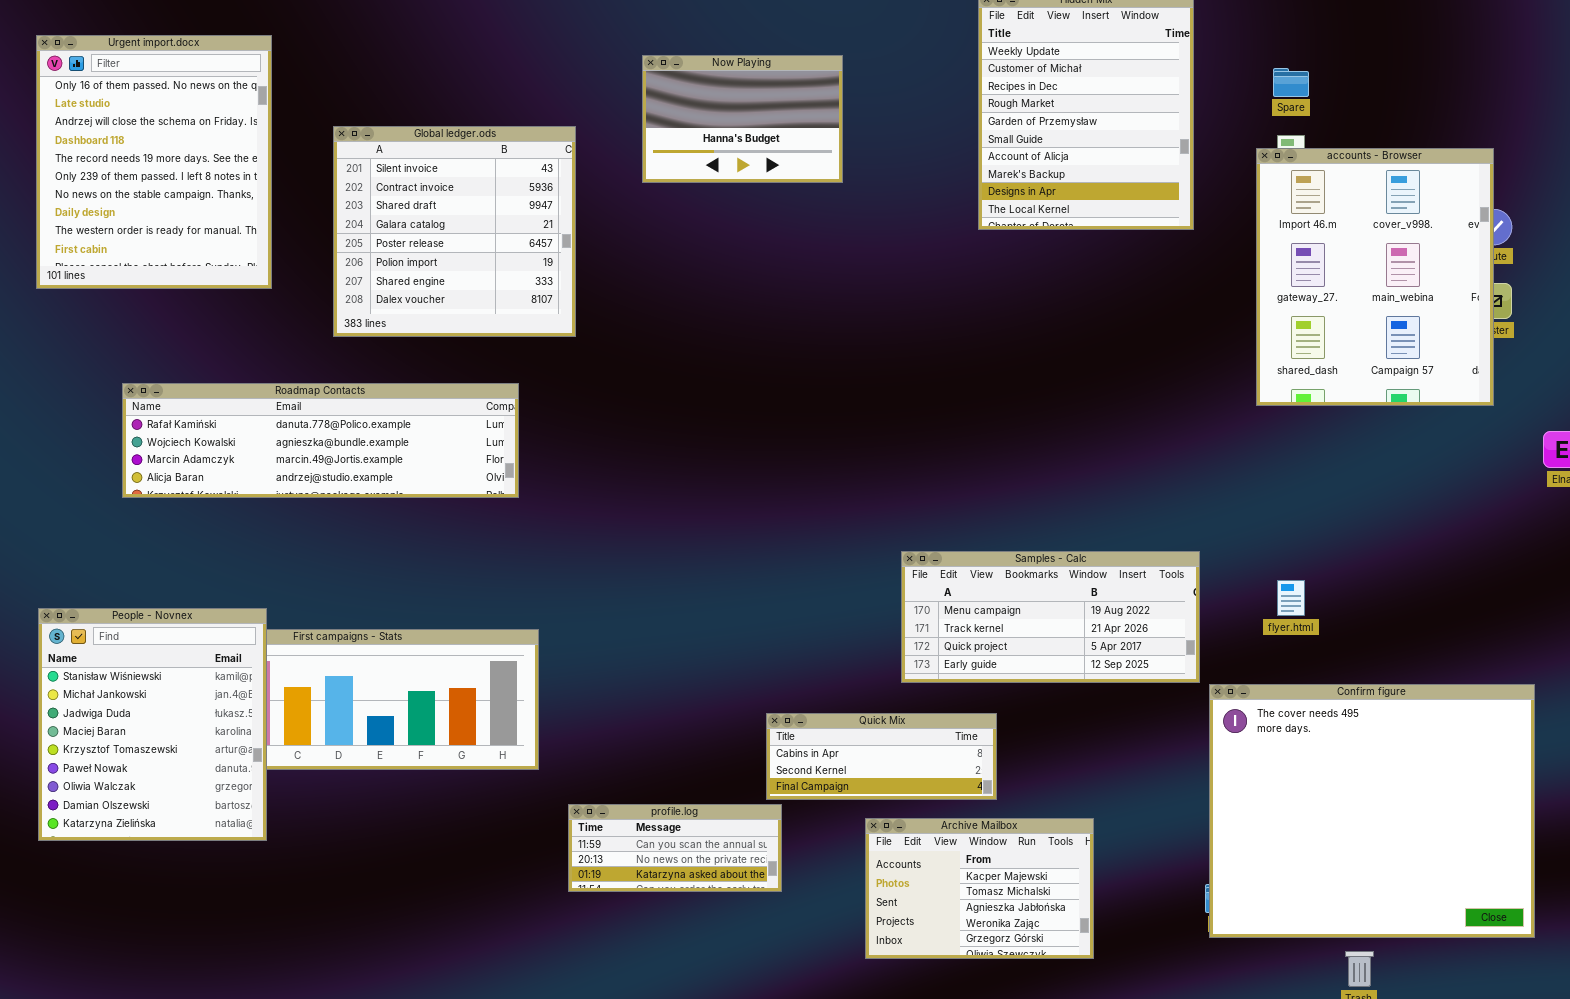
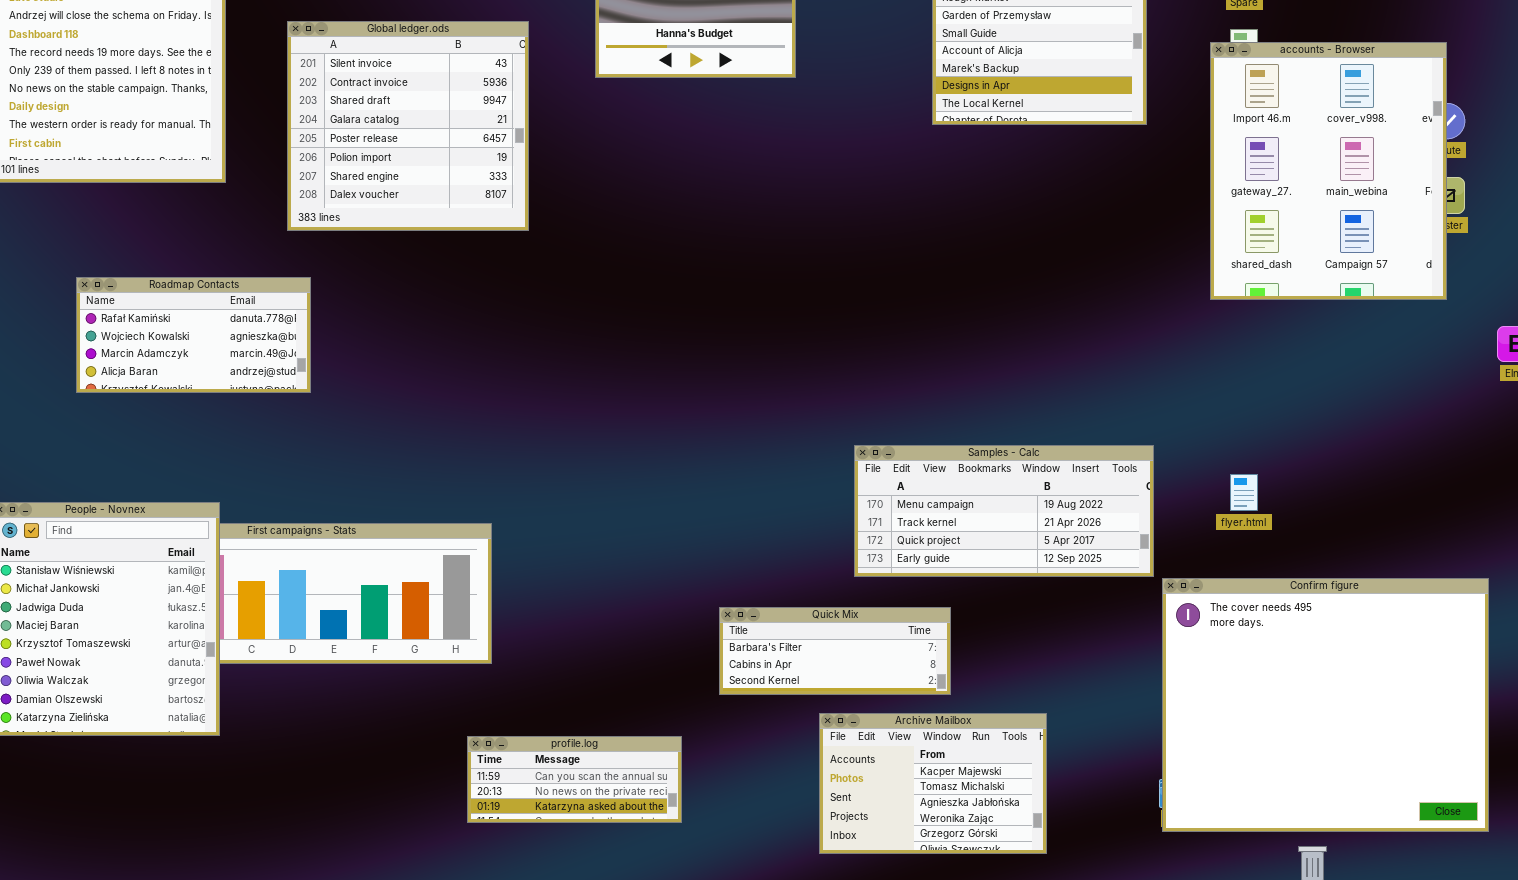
Roadmap Contacts: [122,383,519,498] -> [76,277,311,393], resized
Quick Mix: [766,713,997,800] -> [719,607,951,695], scrolled up 1 row
profile.log: [568,804,782,892] -> [467,736,682,823], moved

